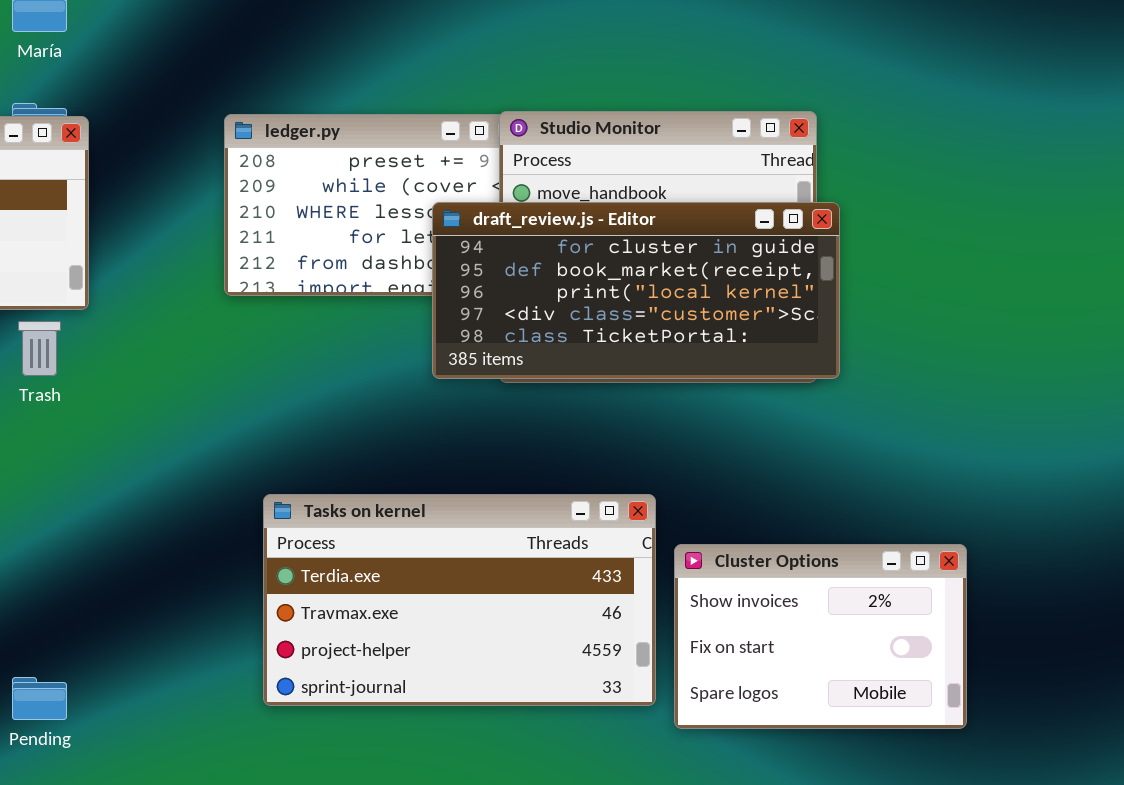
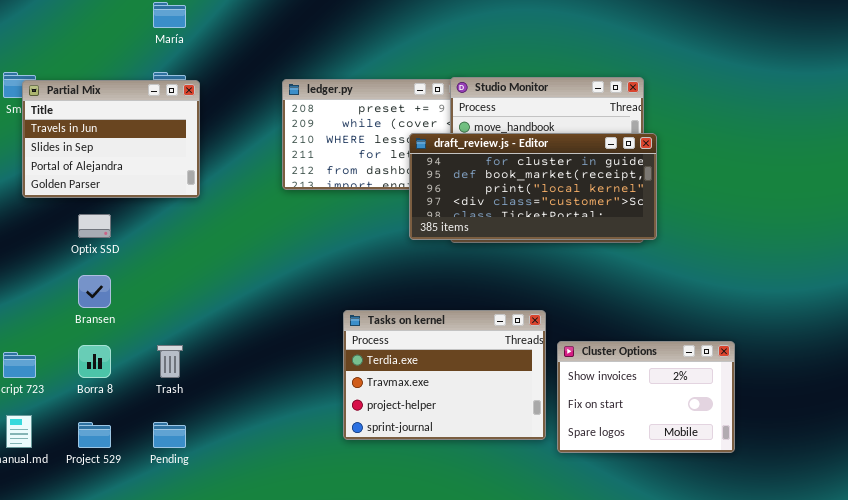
Trash: [18,321,61,376] -> [157,345,183,378], moved
Tasks on kernel: [263,494,656,706] -> [343,310,546,440], resized

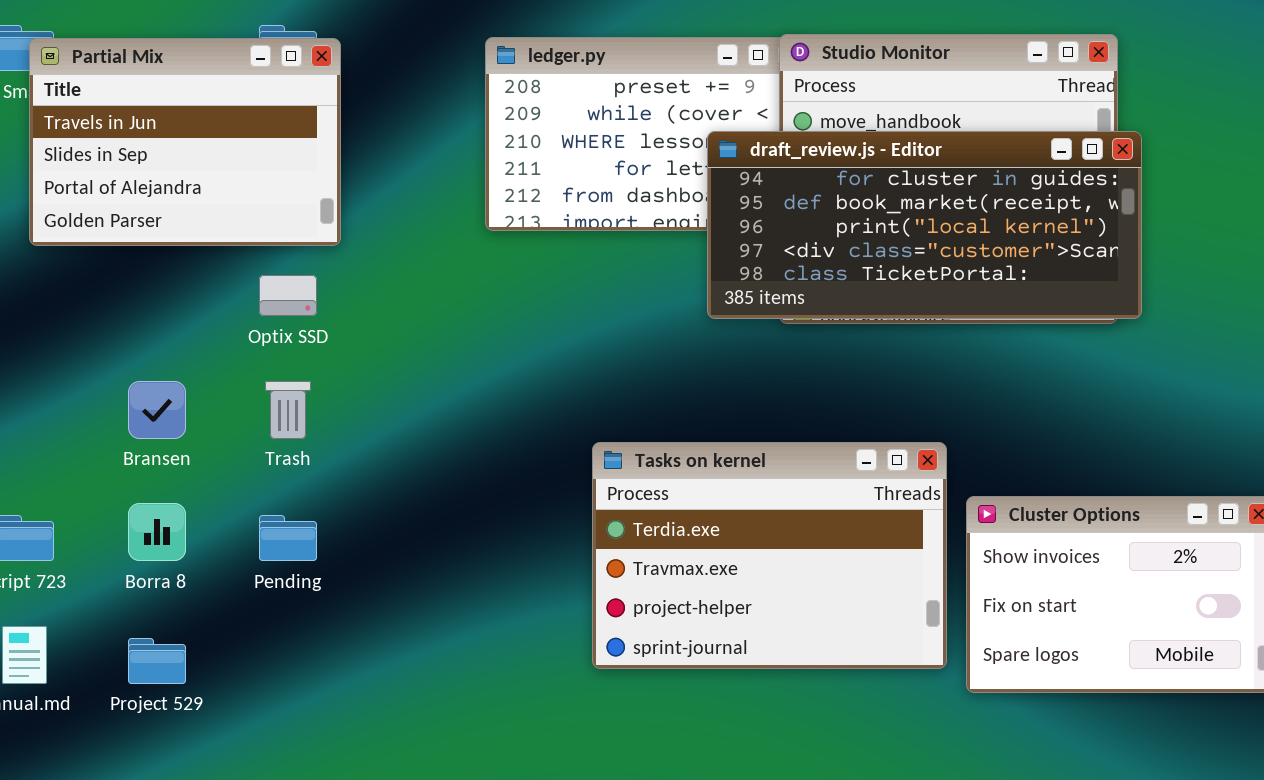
Optix SSD: [78,214,111,238] -> [259,275,317,316], moved
Trash: [157,345,183,378] -> [265,381,311,439], moved
Pending: [153,422,186,448] -> [259,515,317,561], moved

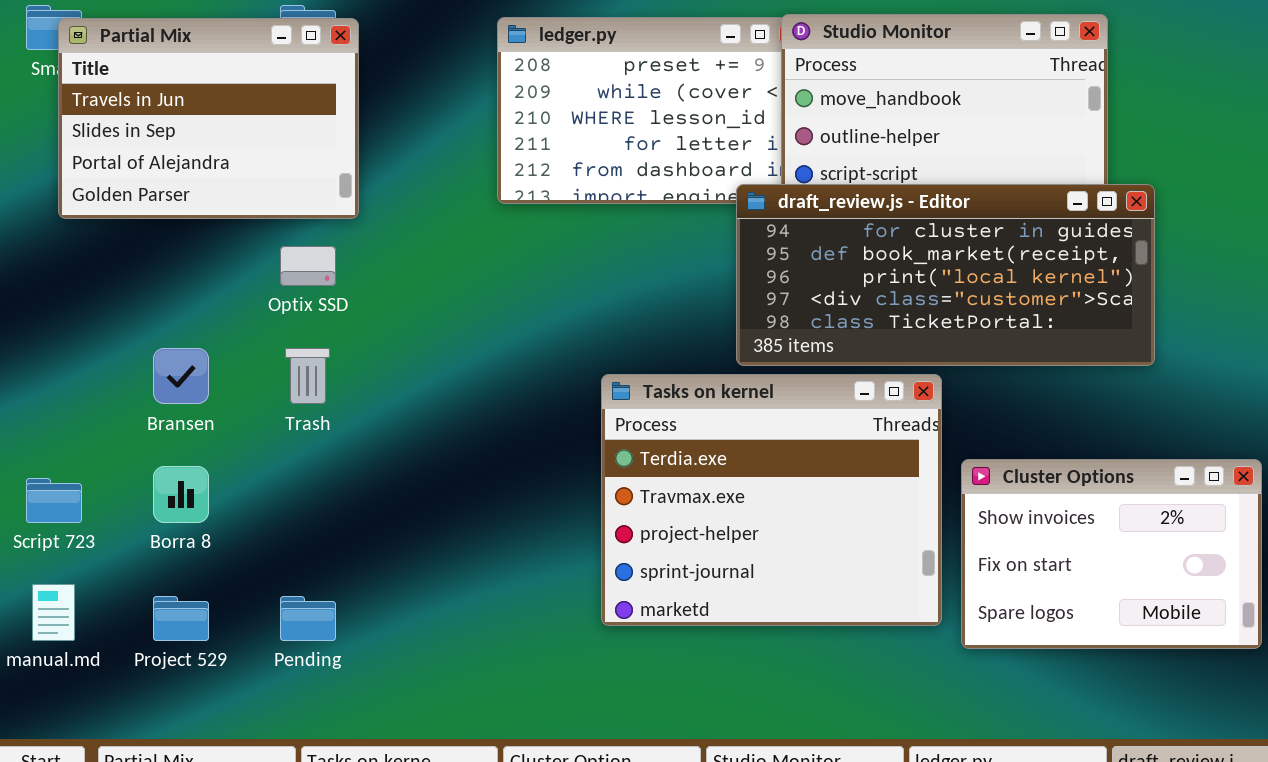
draft_review.js - Editor: [707,131,1142,319] -> [736,184,1155,366], moved
Tasks on kernel: [592,442,947,669] -> [601,374,942,626], resized
Pending: [259,515,317,561] -> [280,596,336,641], moved

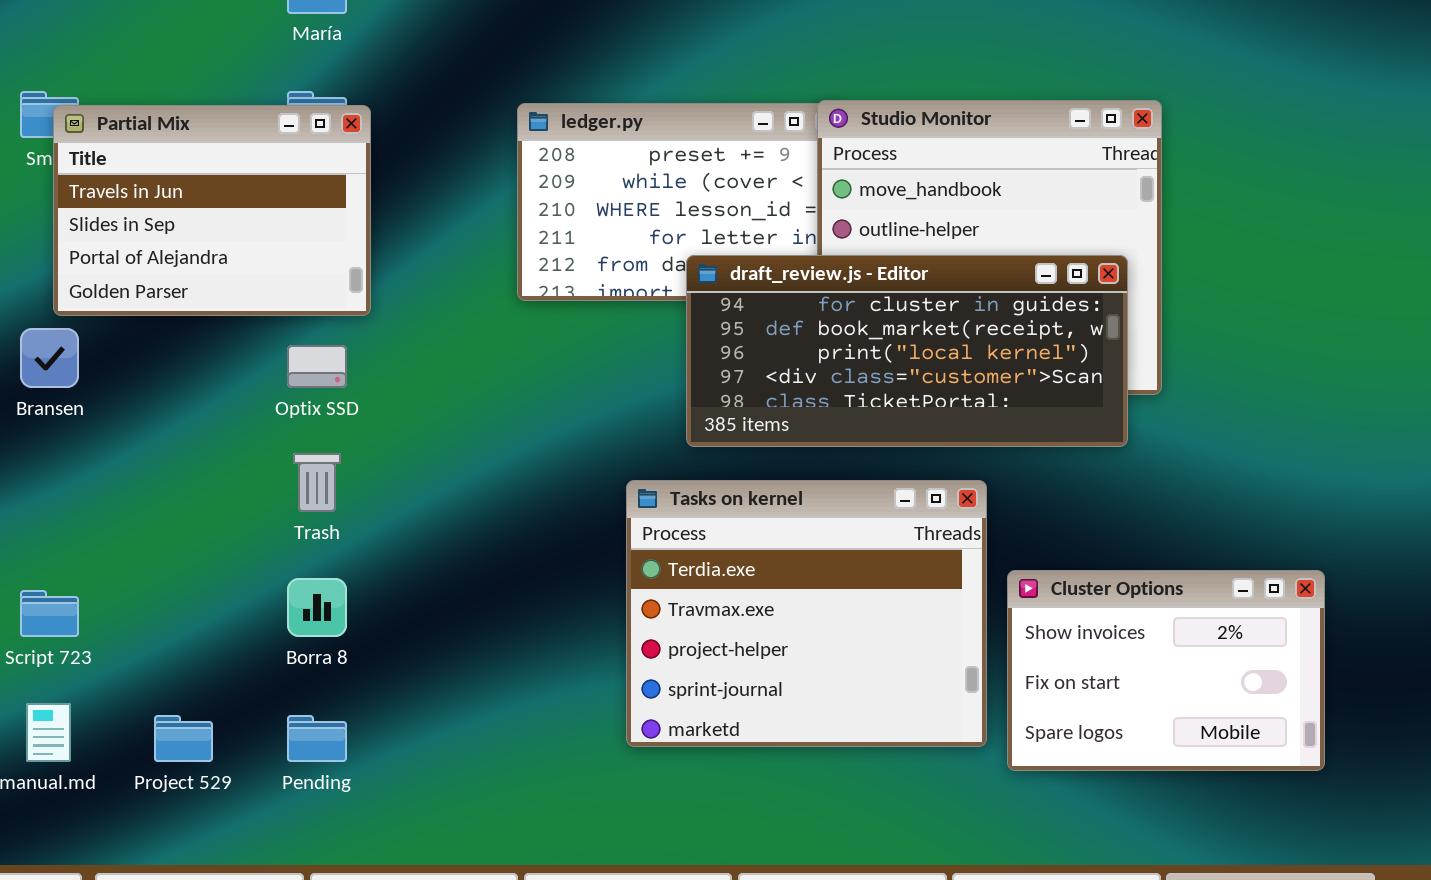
draft_review.js - Editor: [736,184,1155,366] -> [686,255,1128,447], moved
Bransen: [153,348,209,404] -> [20,328,79,388], moved
Borra 8: [153,466,209,523] -> [287,578,347,637], moved

